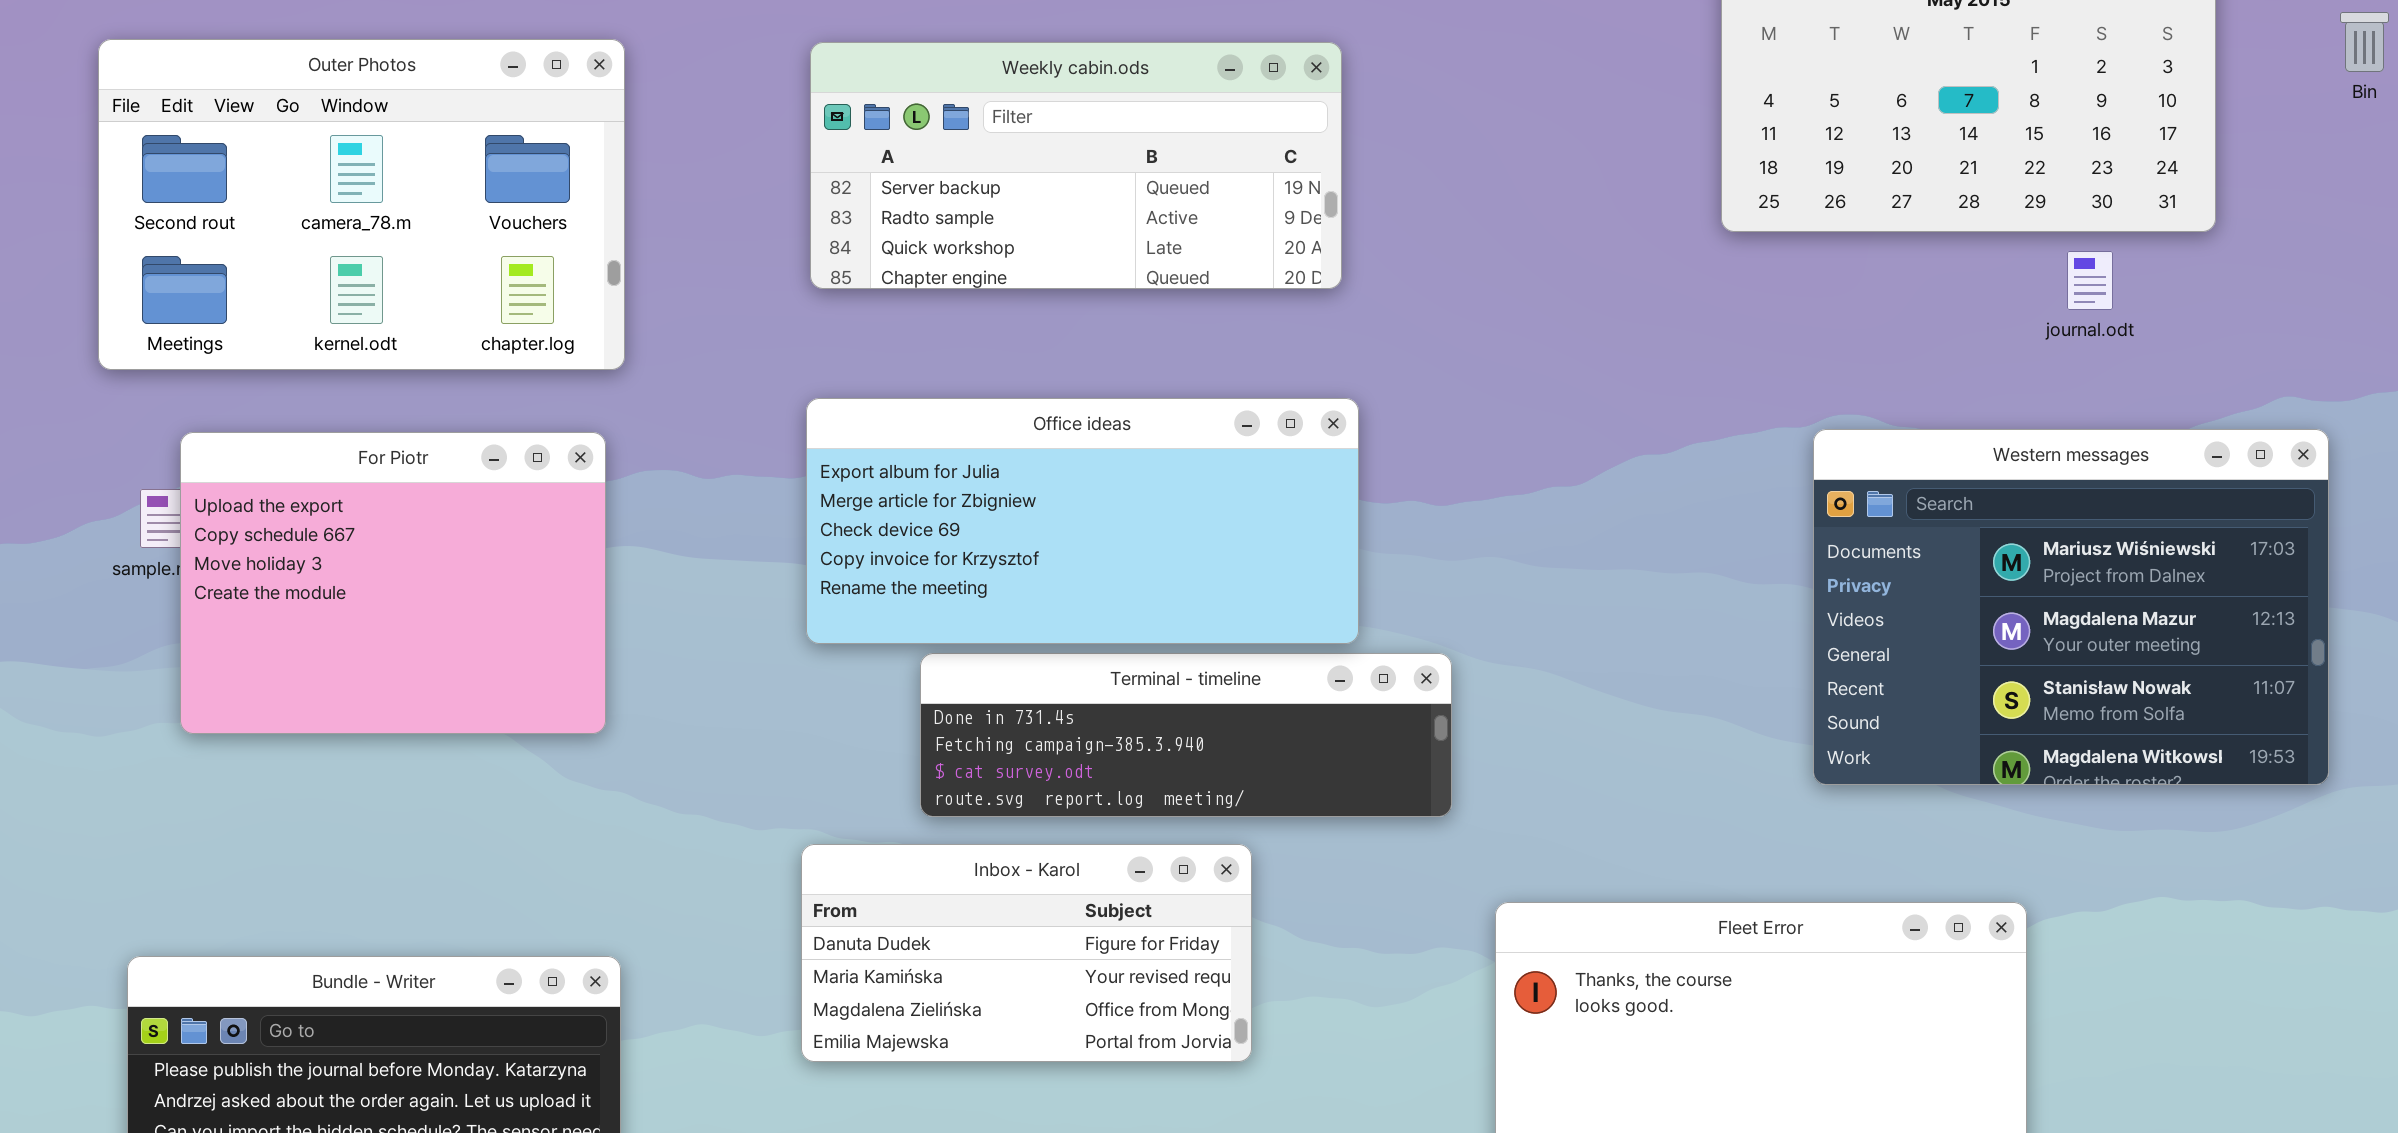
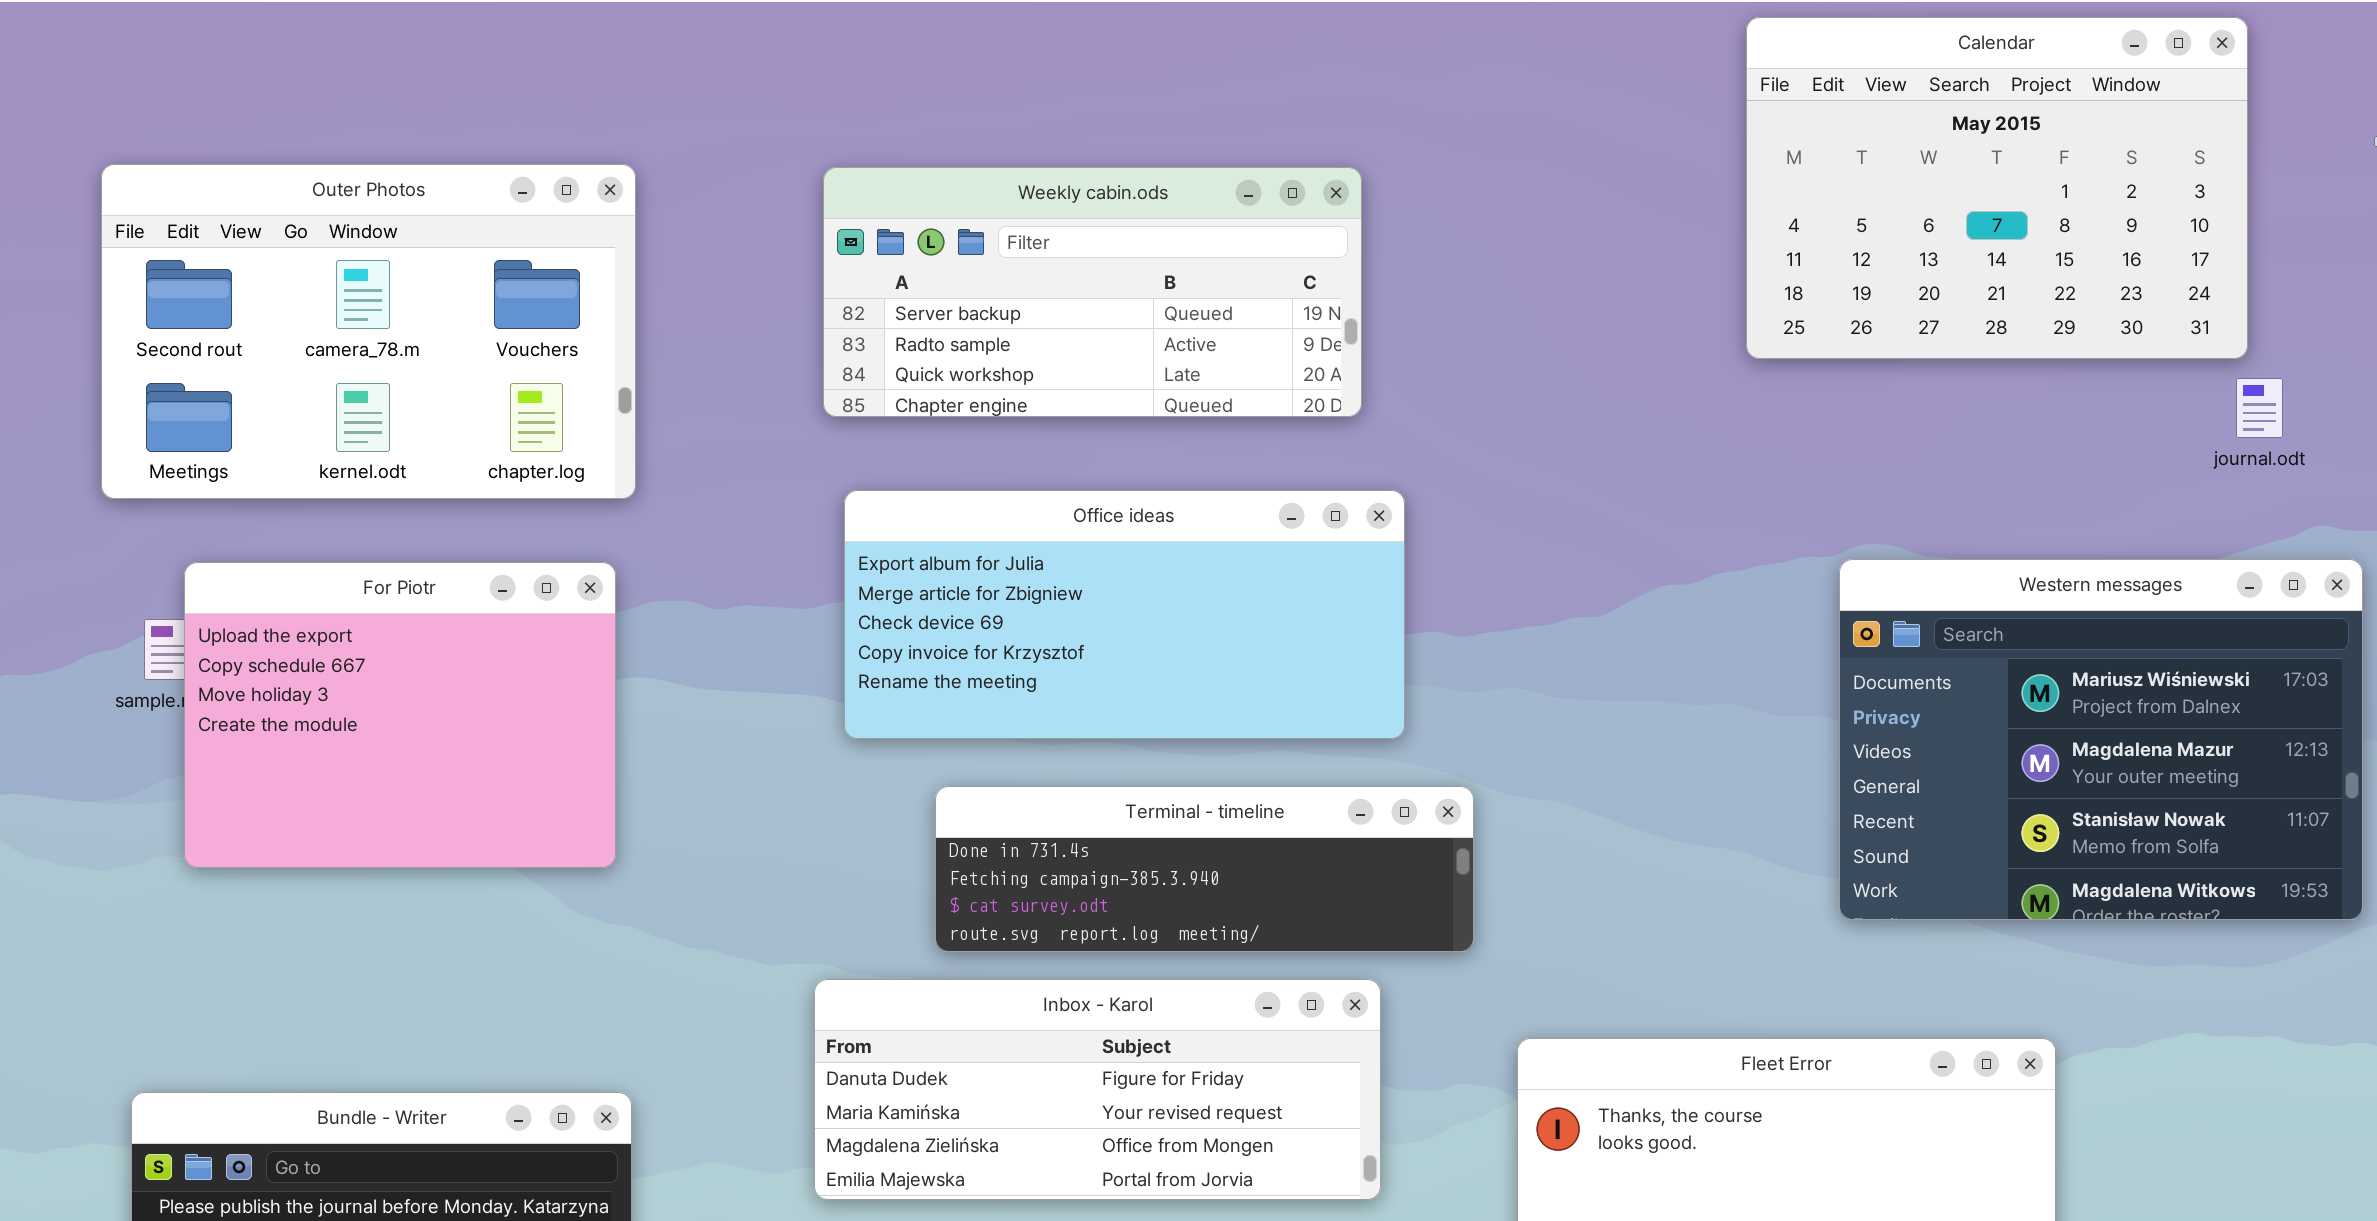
journal.odt: [2067,251,2113,310] -> [2236,378,2283,438], moved
Office ideas: [806,398,1359,644] -> [844,490,1405,739], moved
Inbox - Karol: [801,844,1252,1062] -> [814,979,1381,1200], resized

